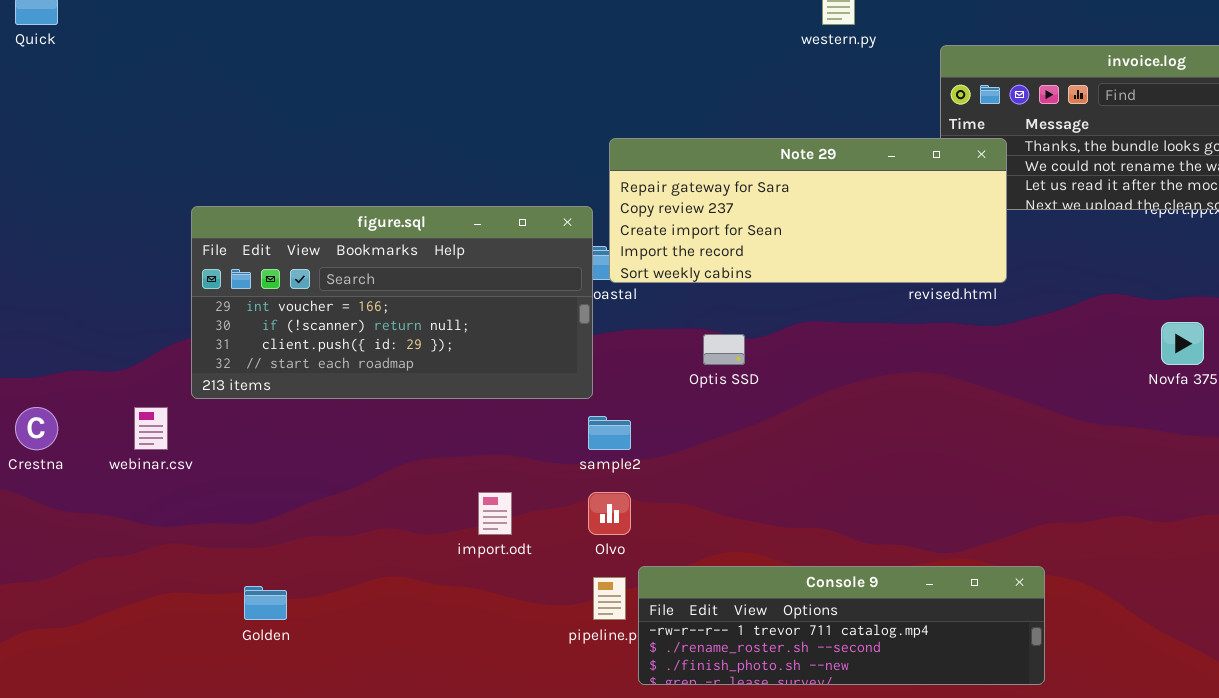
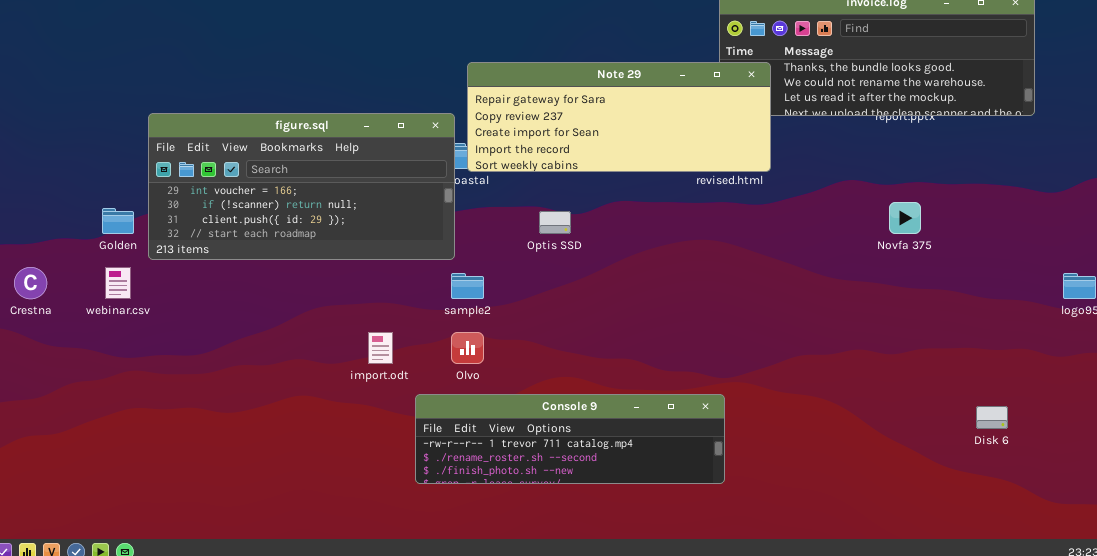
Console 9: [638,566,1045,685] -> [415,394,725,484], moved
Golden: [244,586,287,620] -> [102,208,134,234], moved

